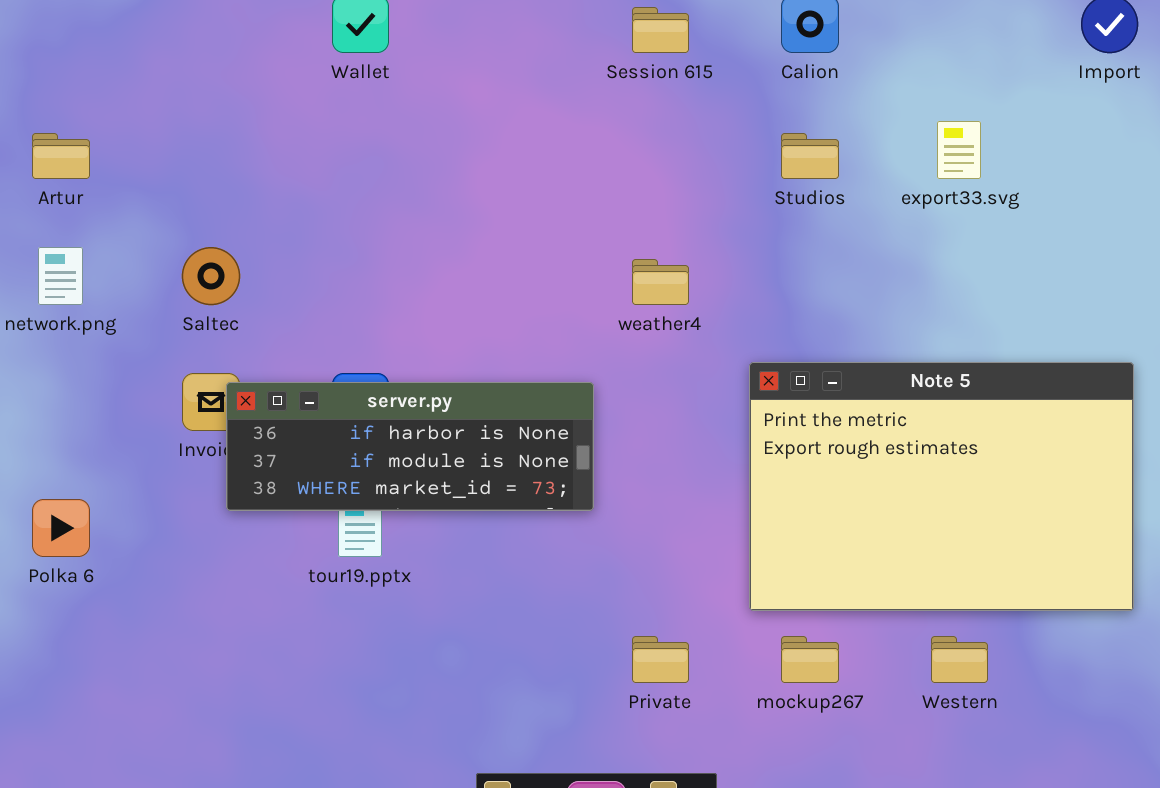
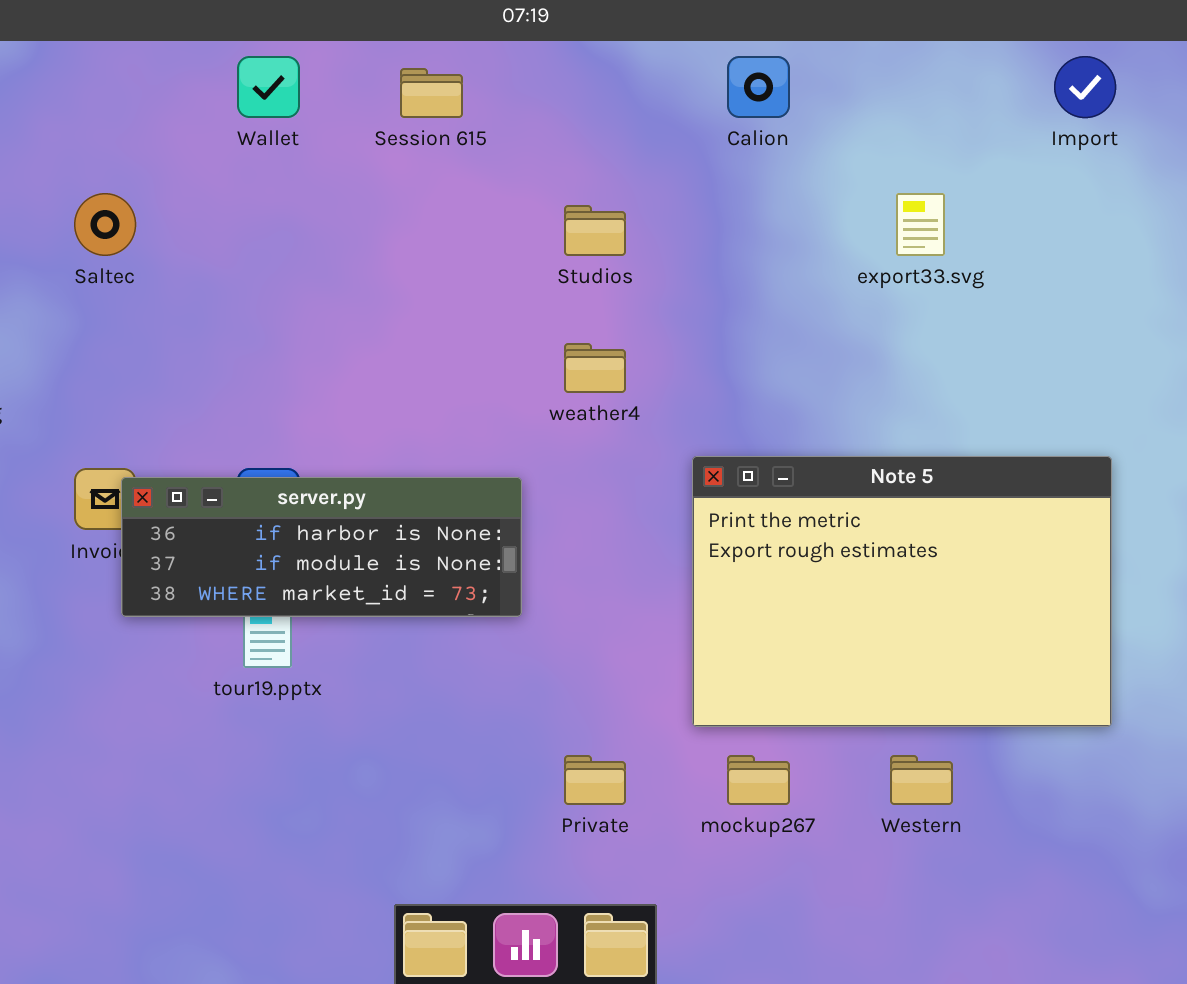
Session 615: [632,7,689,53] -> [400,68,463,118], moved
Studios: [781,133,839,179] -> [564,205,626,256], moved
Saltec: [182,247,240,305] -> [74,193,136,256], moved

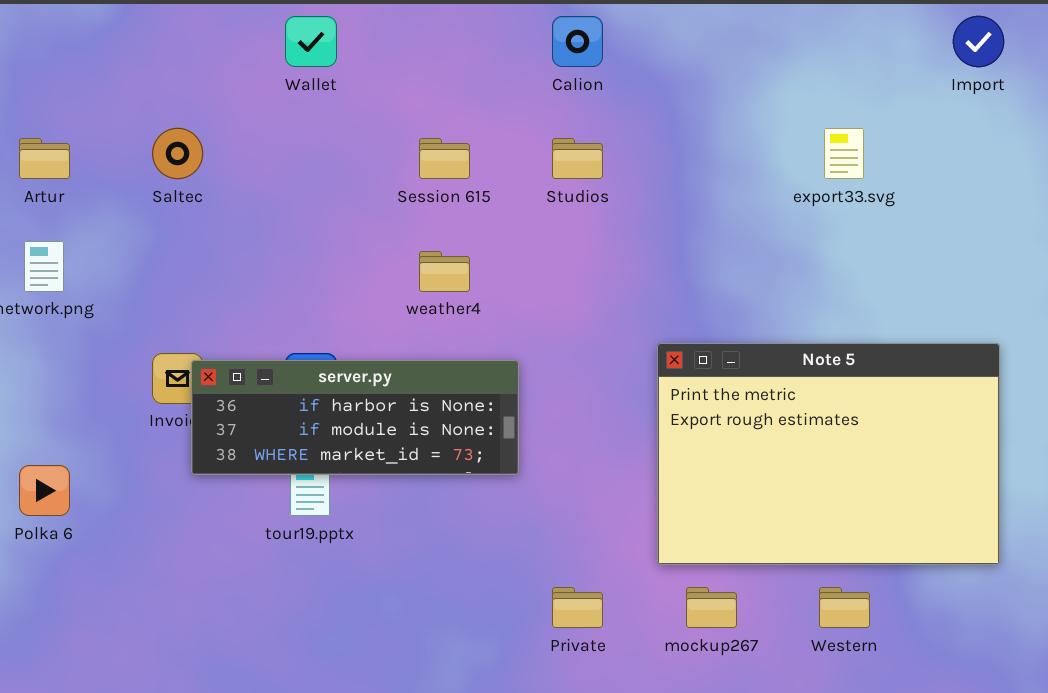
Calion: [727,56,790,118] -> [552,16,603,67], moved
Session 615: [400,68,463,118] -> [419,138,470,179], moved
weather4: [564,343,626,393] -> [419,251,470,292], moved

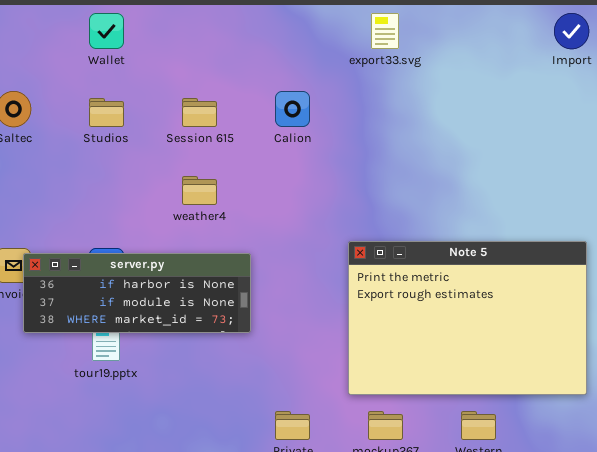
Calion: [552,16,603,67] -> [275,91,310,127], moved
export33.svg: [824,128,864,179] -> [371,13,399,49], moved
Studios: [552,138,603,179] -> [89,98,124,127], moved

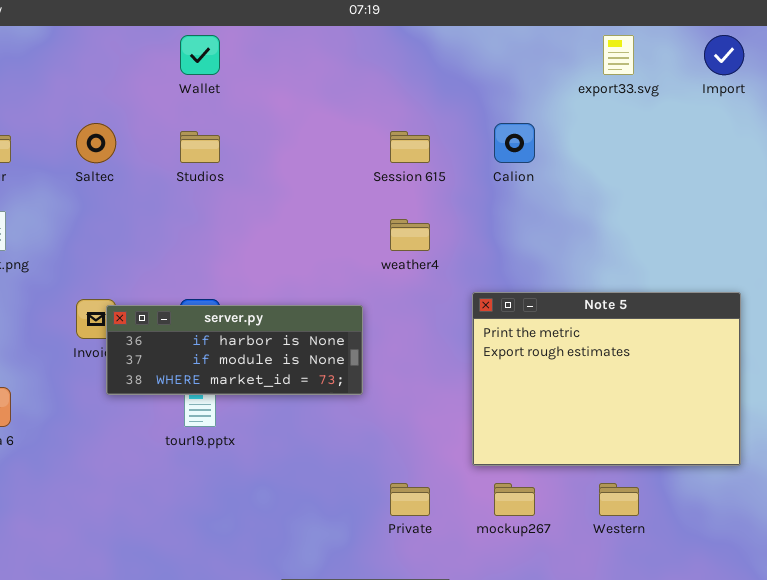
export33.svg: [371,13,399,49] -> [603,35,634,75], moved
Calion: [275,91,310,127] -> [494,123,535,163], moved
Session 615: [182,98,217,127] -> [390,131,430,163], moved
weather4: [182,176,217,205] -> [390,219,430,251], moved

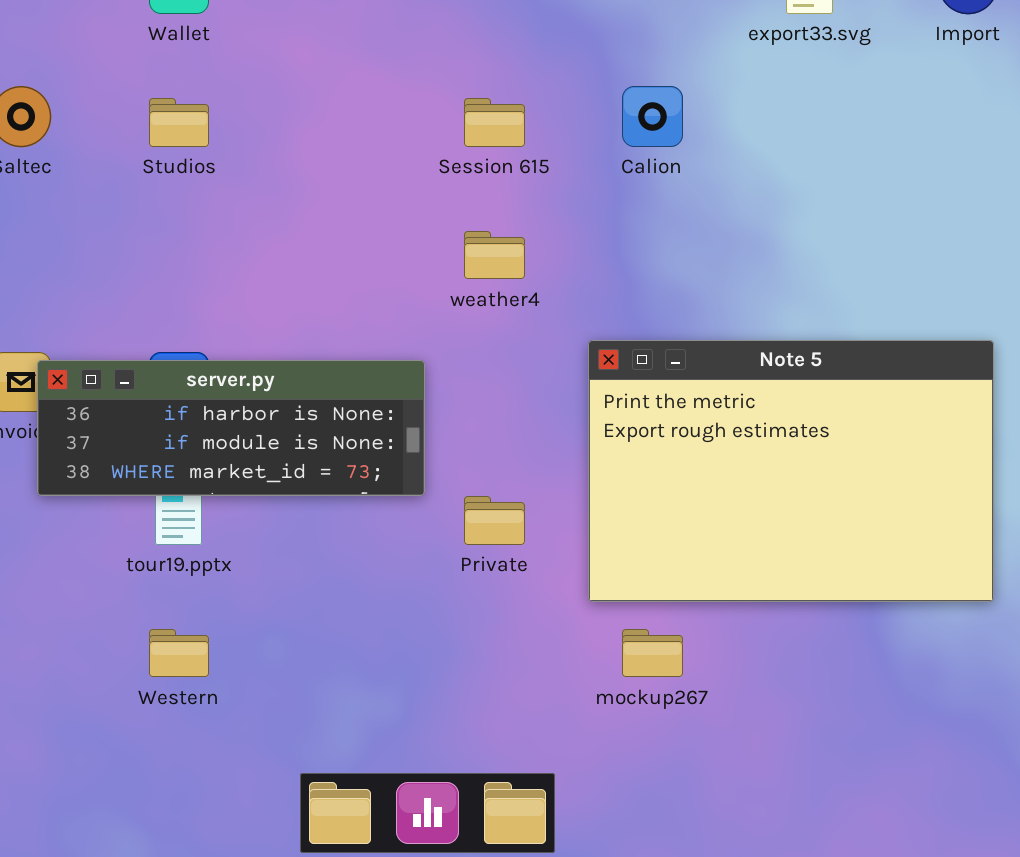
Private: [390,483,430,516] -> [464,496,525,545], moved
Western: [599,483,639,516] -> [149,629,209,677], moved

